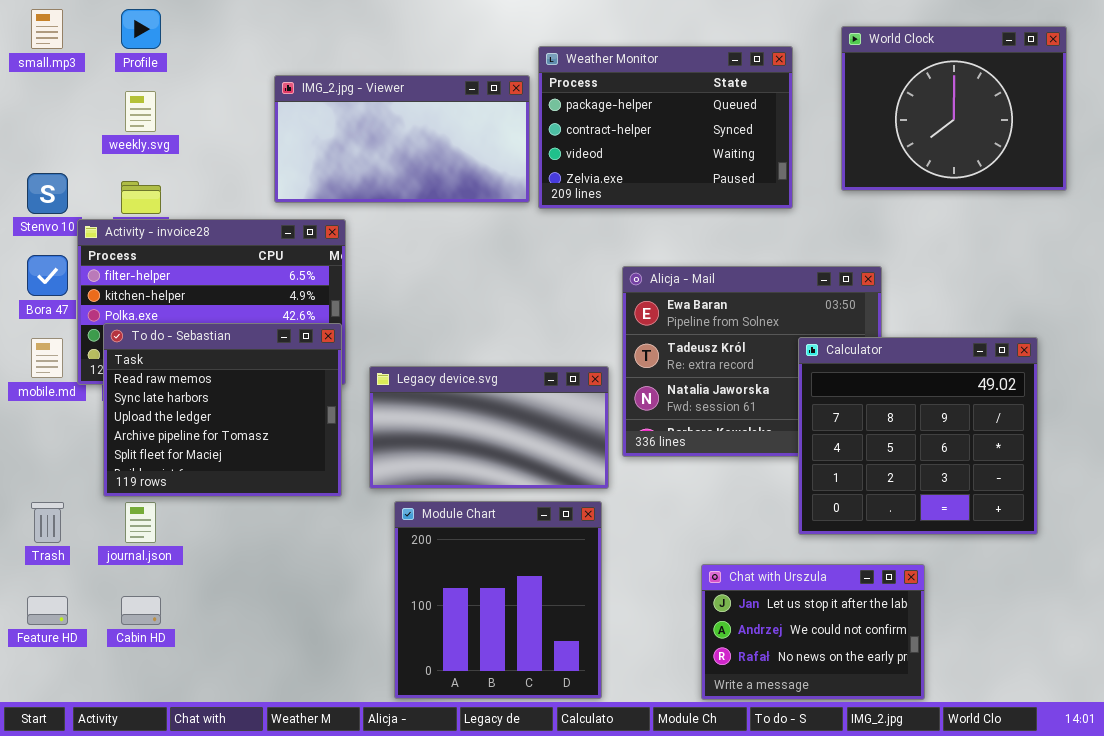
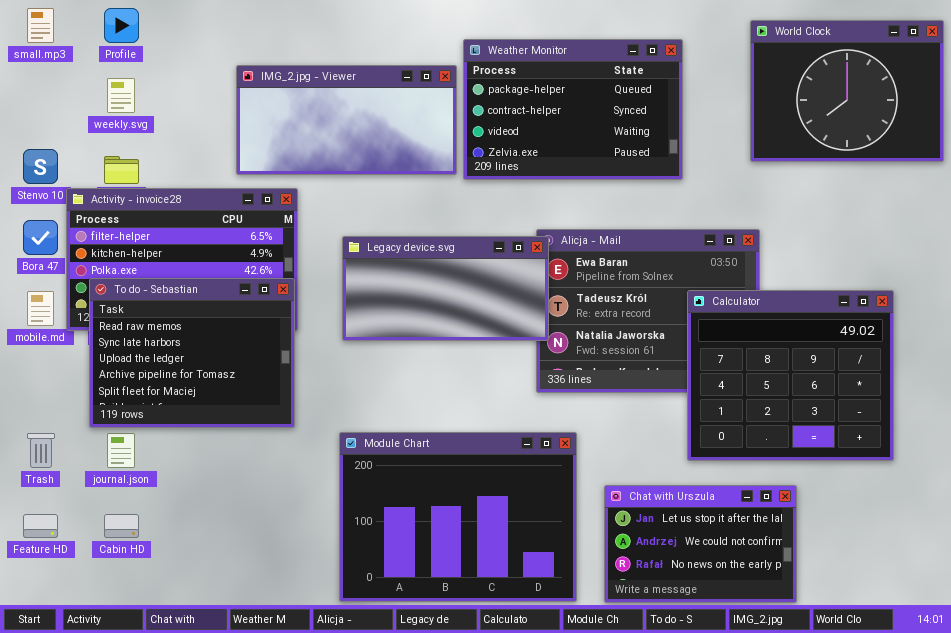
World Clock: [841,26,1067,191] -> [750,20,944,162], moved
Legacy device.svg: [369,366,609,489] -> [342,236,549,341], moved
Module Chart: [394,501,602,699] -> [339,432,577,602], resized

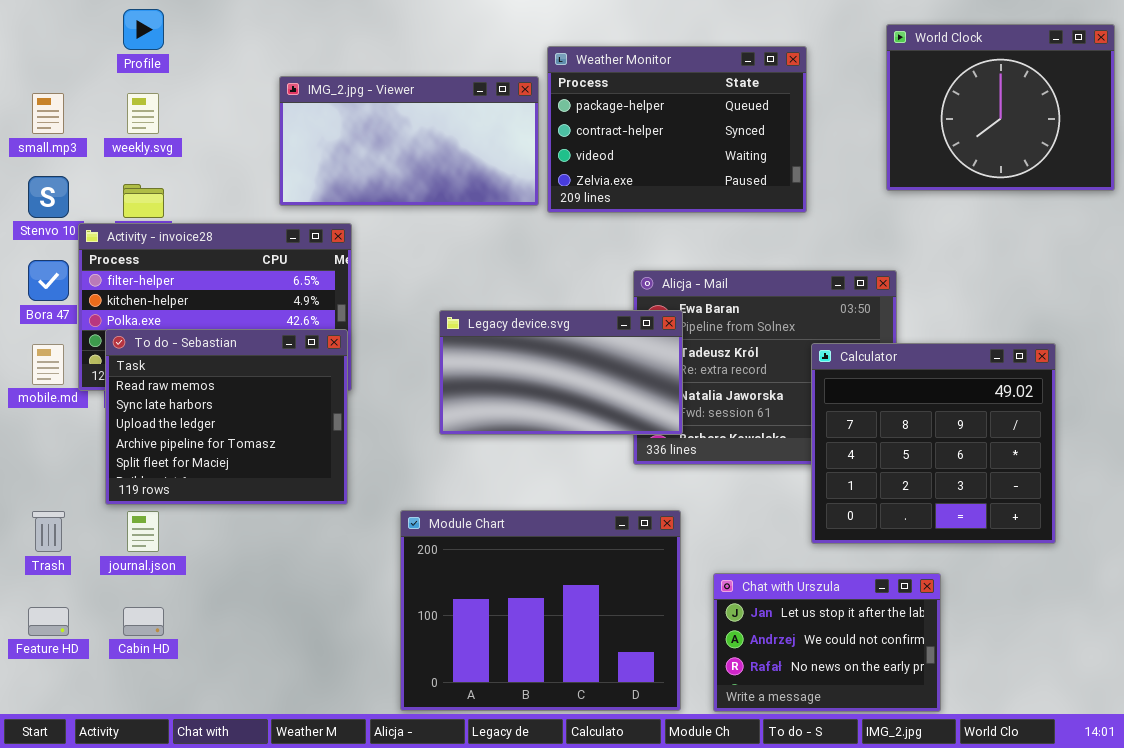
small.mp3: [27,8,54,43] -> [32,93,64,134], moved
Legacy device.svg: [342,236,549,341] -> [439,310,683,435], moved

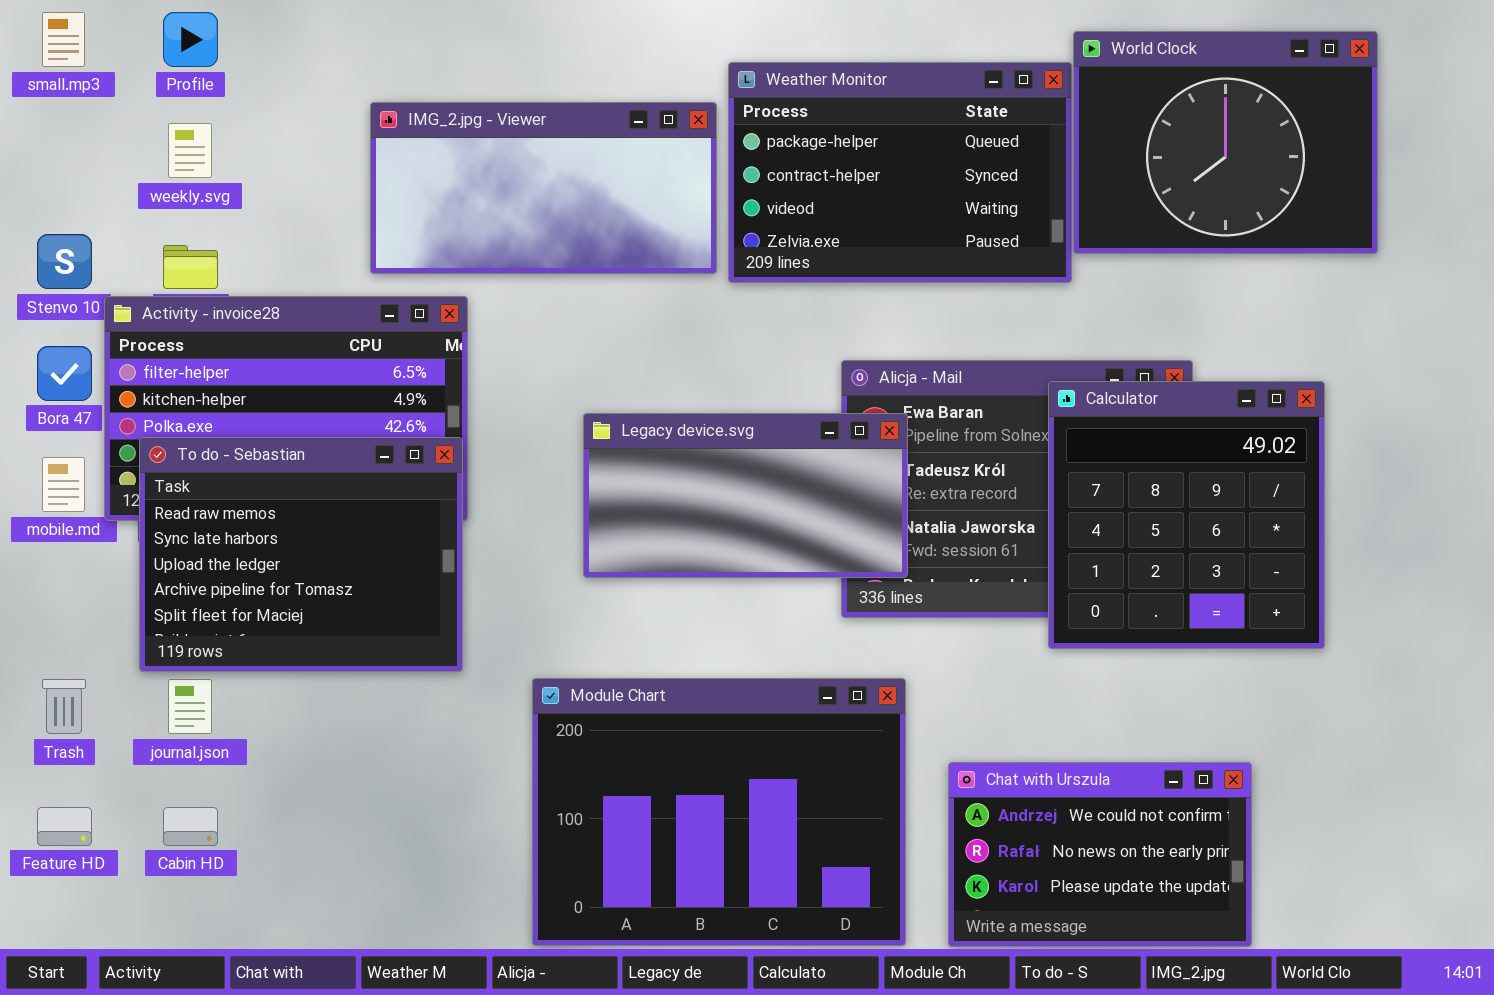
World Clock: [886,24,1115,191] -> [1073,31,1378,254], moved
small.mp3: [32,93,64,134] -> [42,12,85,67], moved
Calculator: [811,343,1056,544] -> [1048,381,1325,649], moved, resized
Chat with Urszula: [713,573,941,712] -> [948,762,1252,947], scrolled down 1 row

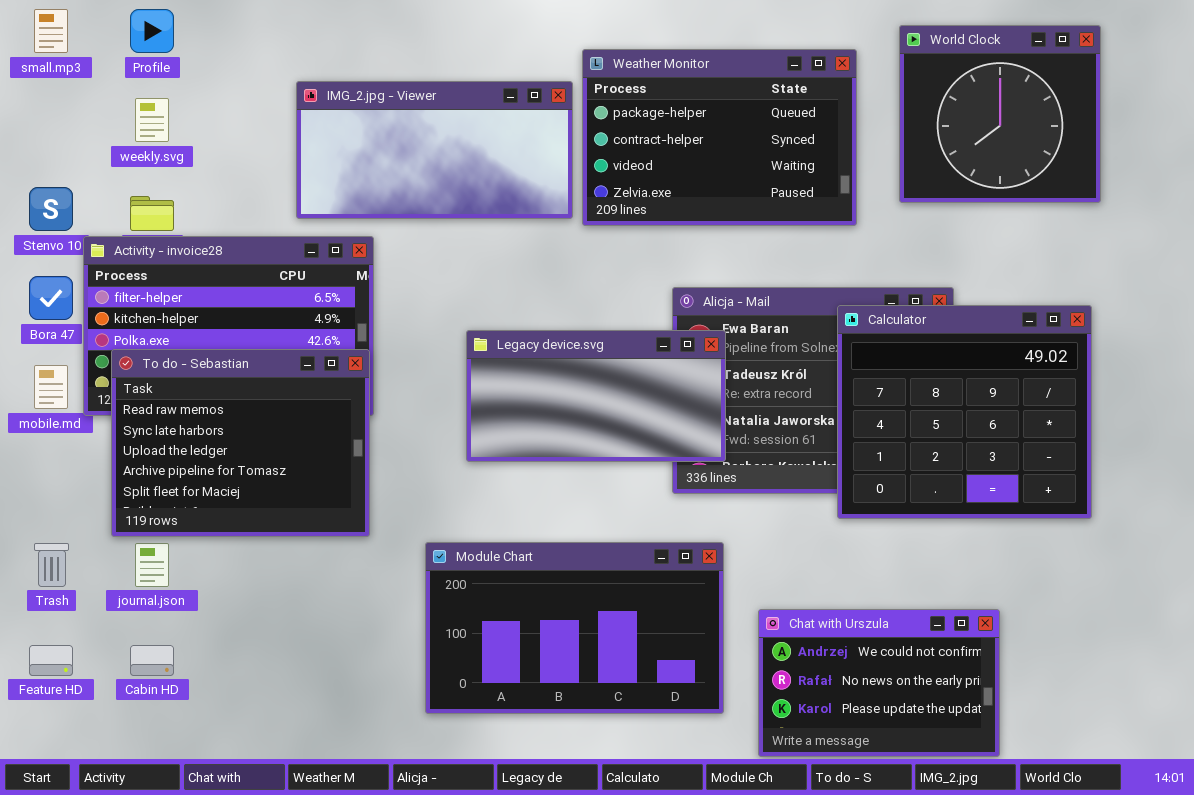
World Clock: [1073,31,1378,254] -> [899,25,1101,203], resized
Calculator: [1048,381,1325,649] -> [837,305,1092,519], resized
Module Chart: [532,678,906,946] -> [425,542,724,714], resized

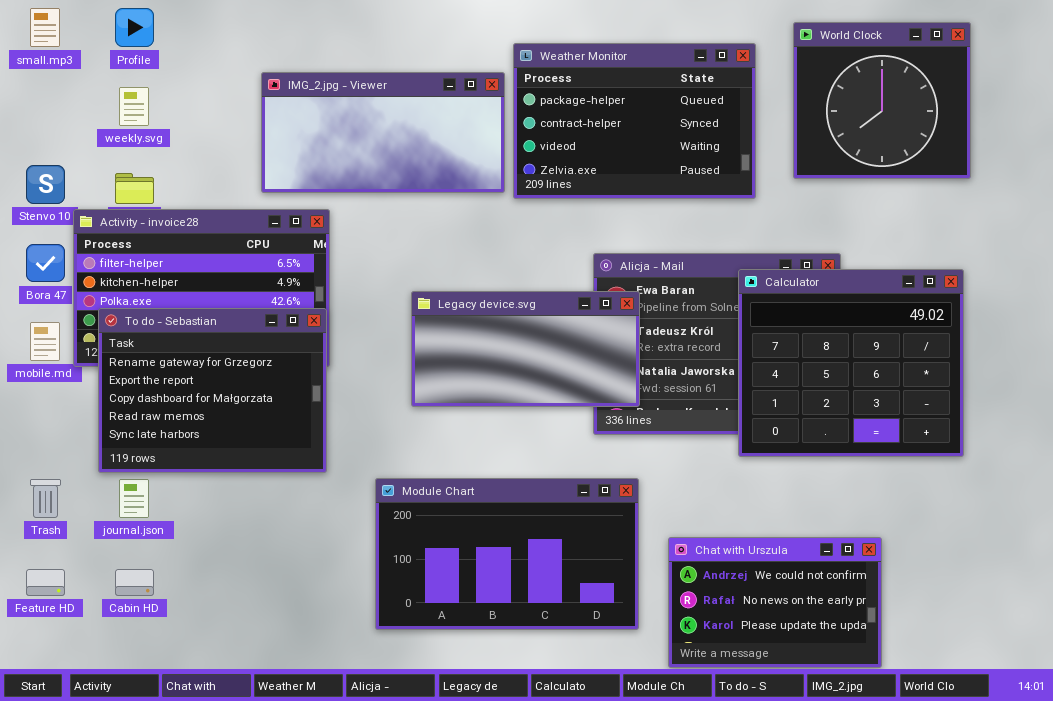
To do - Sebastian: [111,349,370,537] -> [98,308,327,473], scrolled up 3 rows

